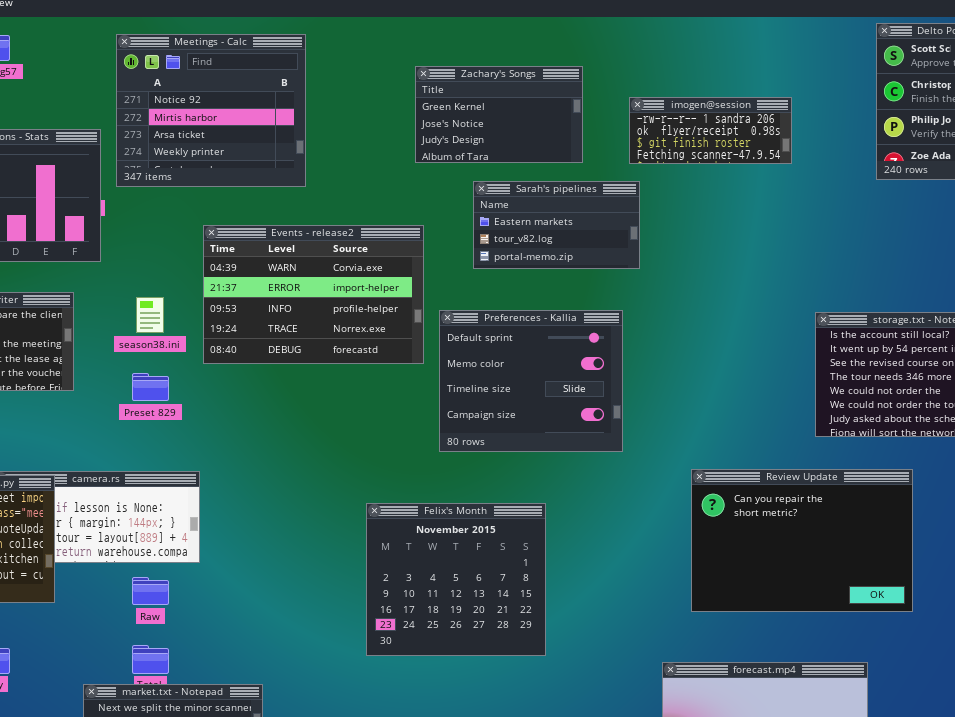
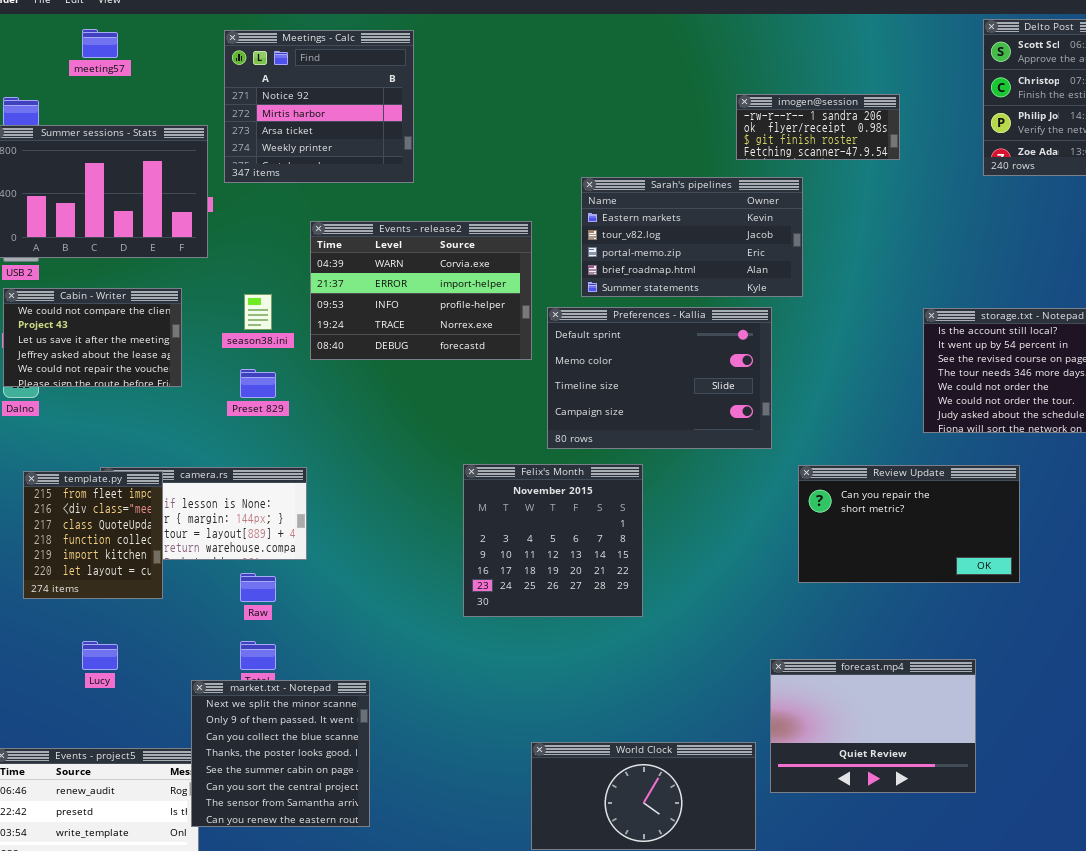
Zachary's Songs: [415,66,583,163] -> none, closed
Sarah's pipelines: [473,181,640,269] -> [581,177,803,297], resized
Preferences - Kallia: [439,310,623,452] -> [547,307,772,449], resized
Review Update: [691,469,913,612] -> [798,465,1020,583], resized
Felix's Month: [366,503,546,656] -> [463,464,643,617], moved

